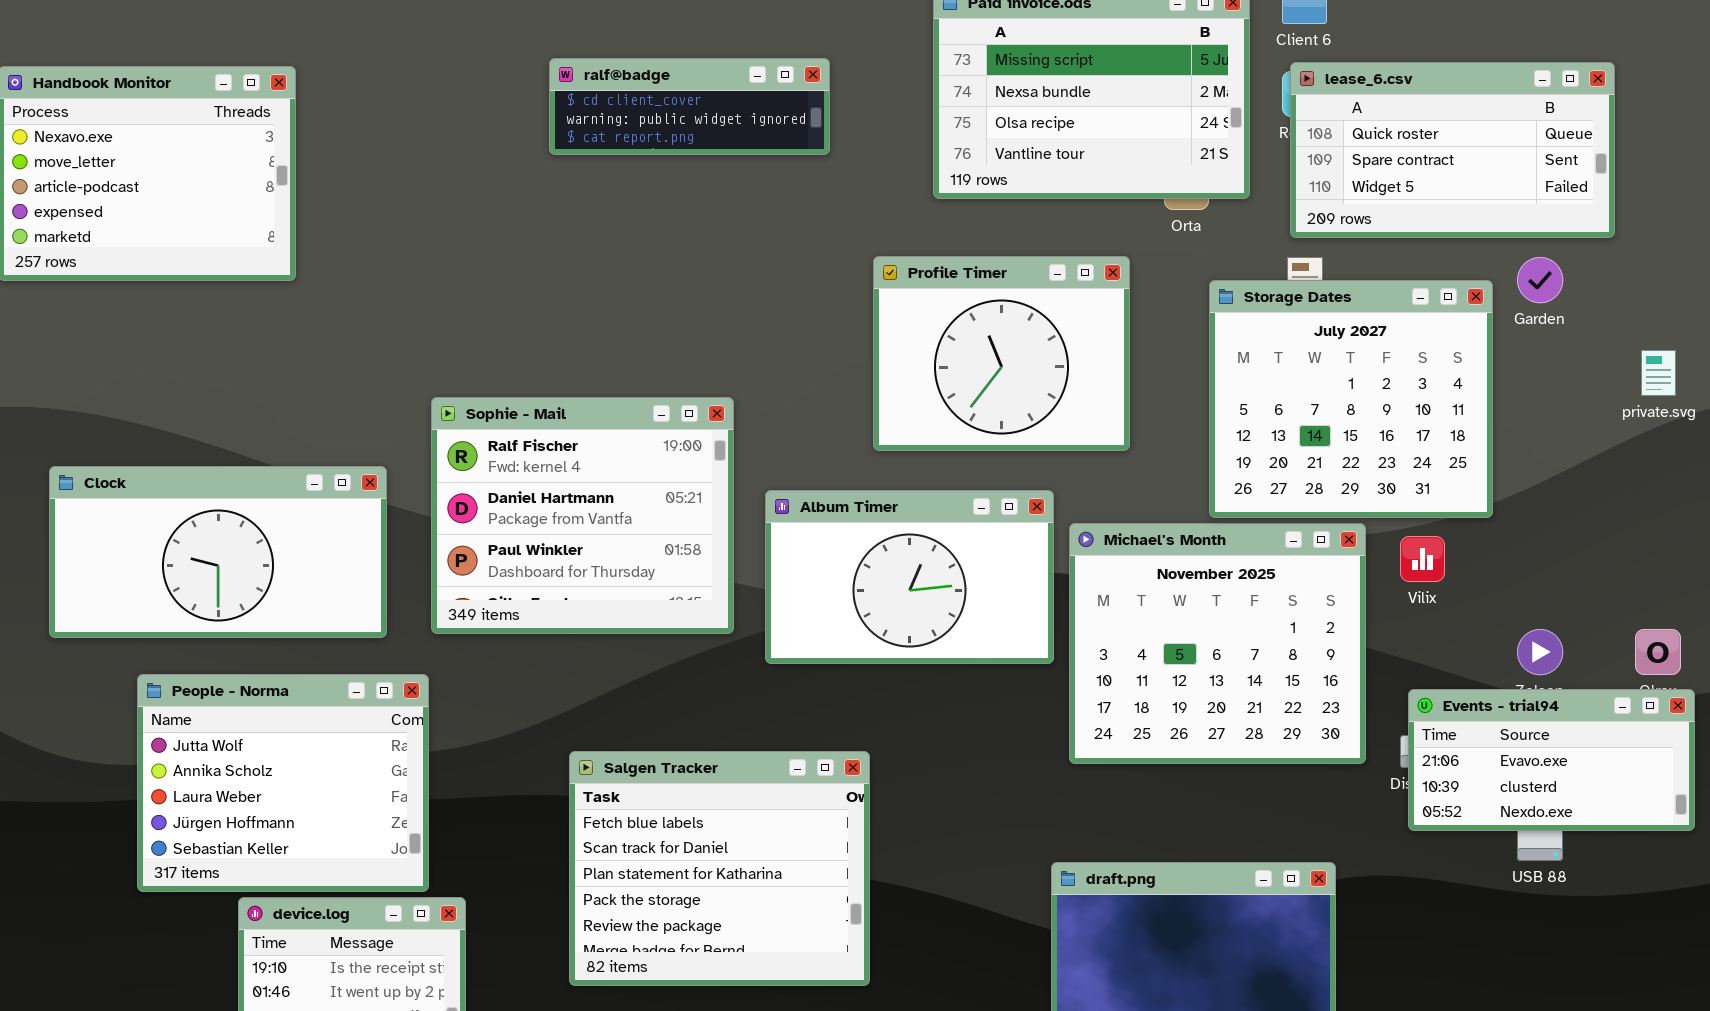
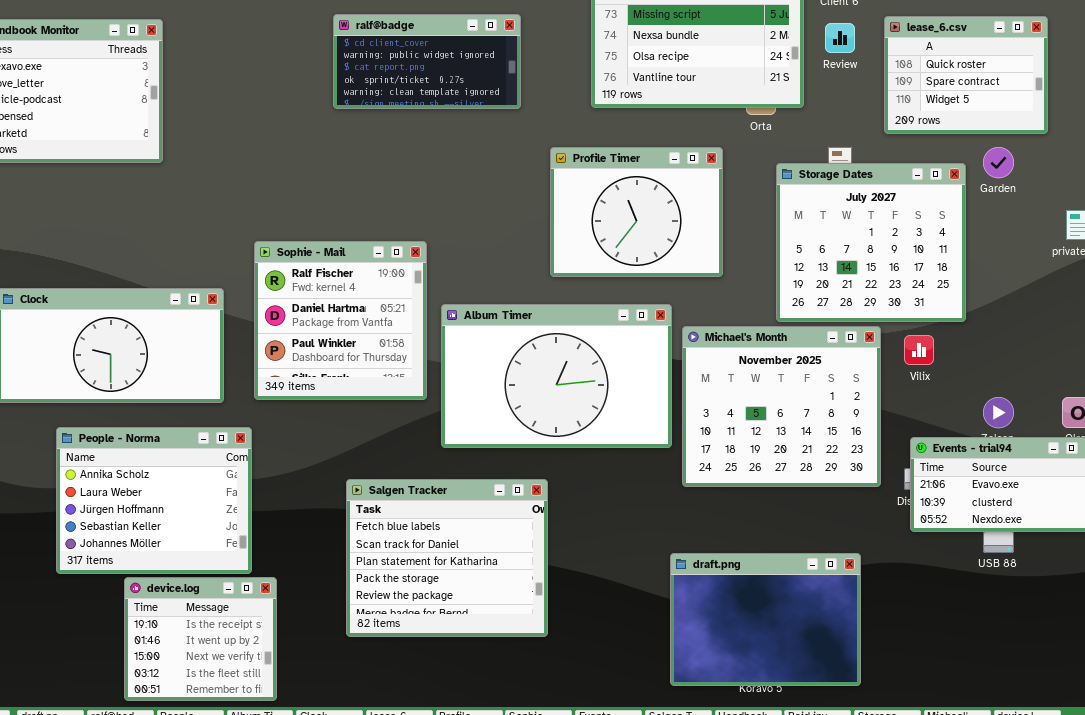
ralf@badge: [549,58,830,155] -> [333,14,521,109], resized
lease_6.csv: [1290,62,1615,238] -> [884,16,1048,134], resized
Sophie - Mail: [431,397,734,634] -> [254,241,427,400], resized
Album Timer: [765,490,1054,664] -> [441,304,672,448], resized
People - Norma: [137,674,429,892] -> [56,427,252,574], scrolled down 1 row

